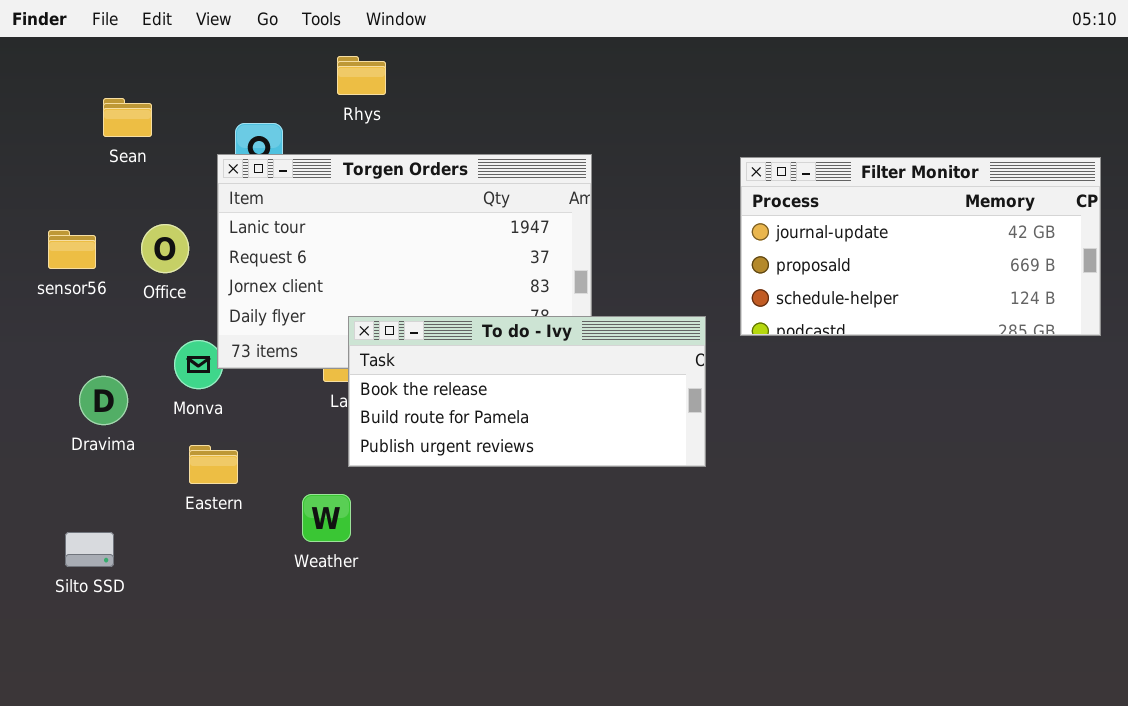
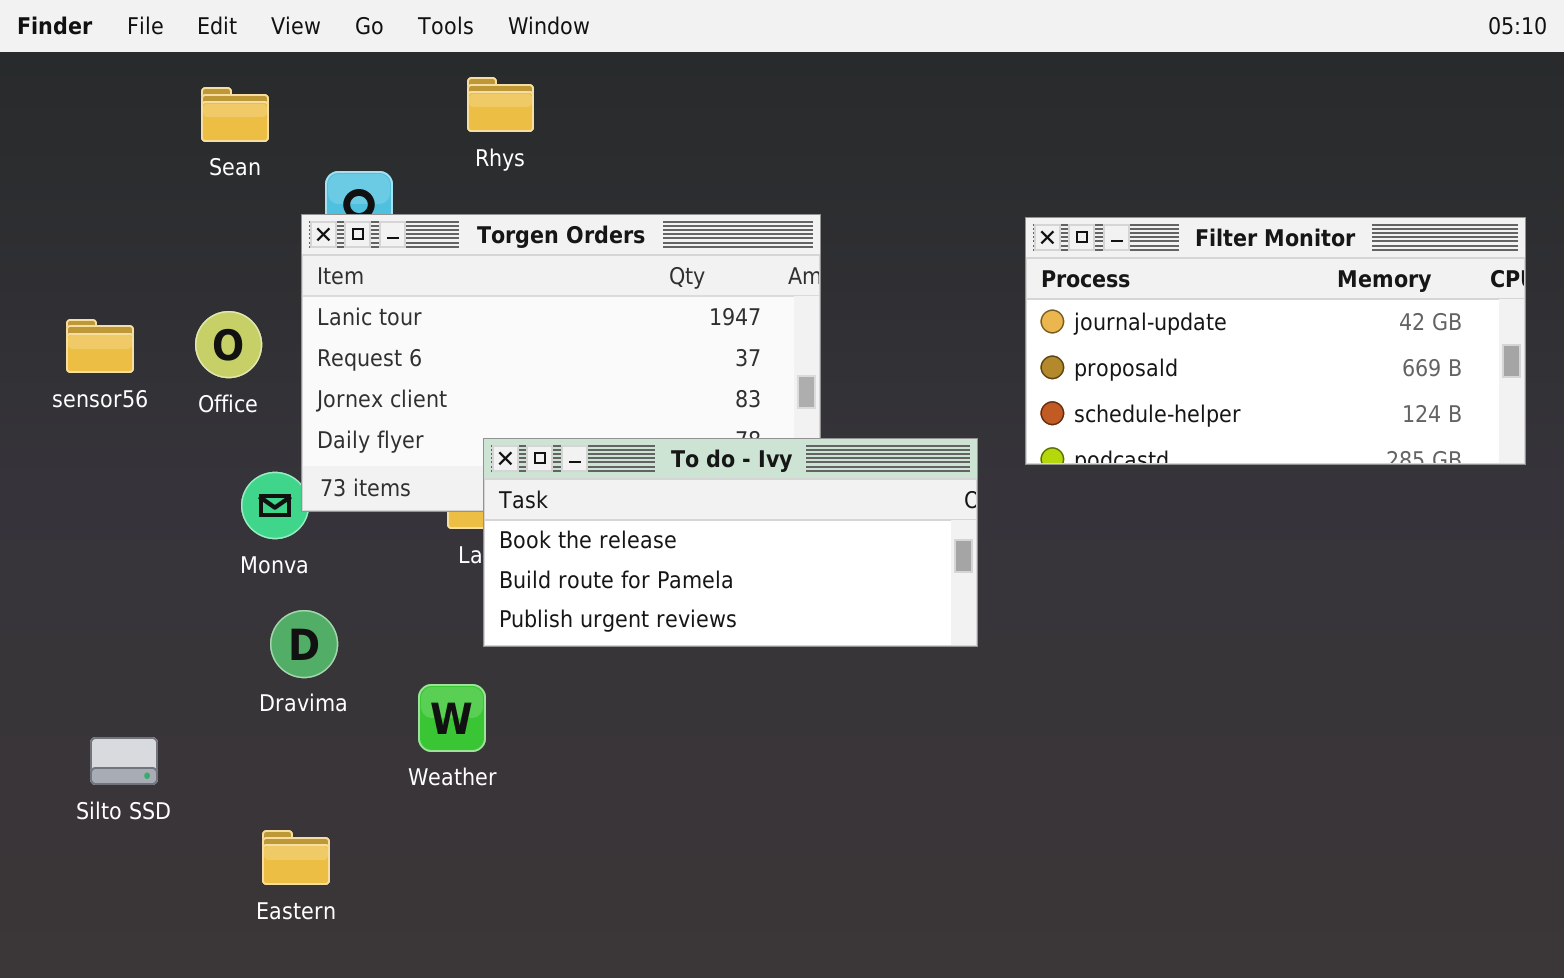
Sean: [103,98,152,137] -> [201,87,269,142], moved
Dravima: [79,376,128,425] -> [270,610,338,678], moved
Eastern: [189,445,238,484] -> [262,830,330,885], moved

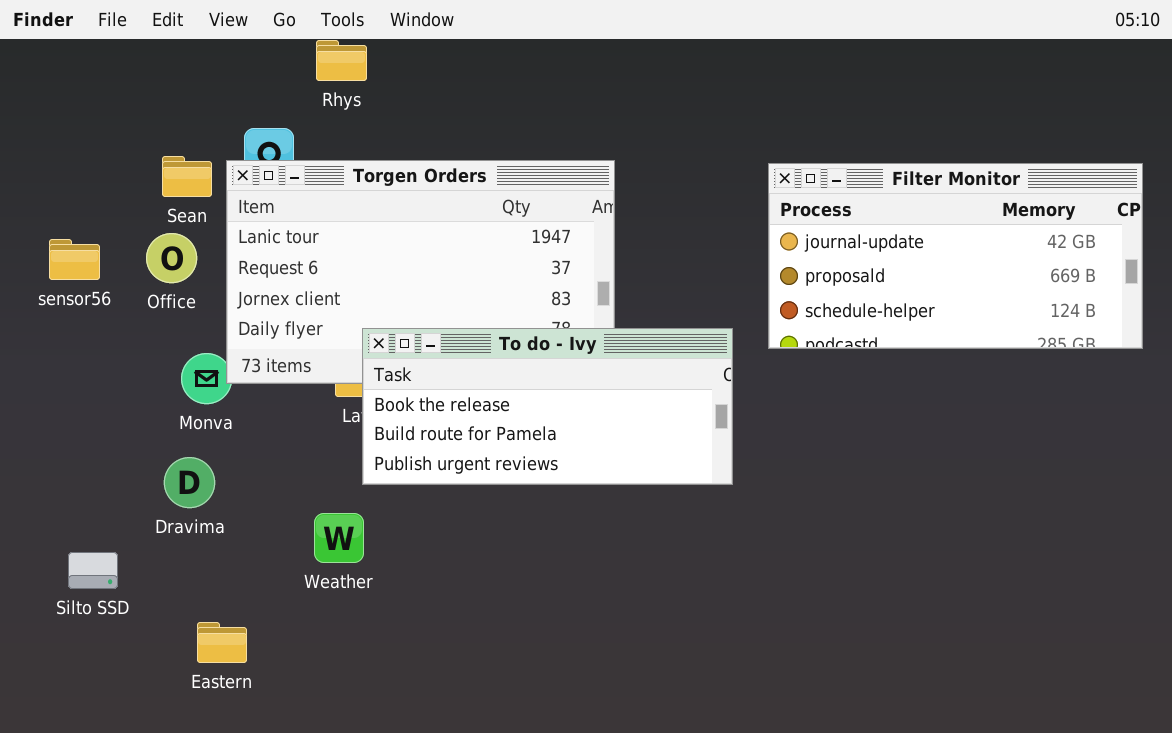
Rhys: [467,77,534,132] -> [316,40,367,81], moved
Sean: [201,87,269,142] -> [162,156,212,197], moved
Dravima: [270,610,338,678] -> [164,457,215,508], moved

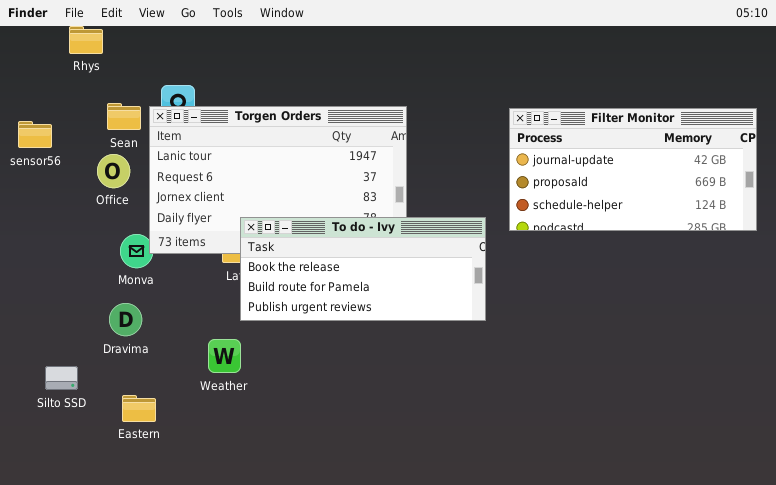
Rhys: [316,40,367,81] -> [69,26,103,54], moved
sensor56: [49,239,100,280] -> [18,121,52,148], moved
Eastern: [197,622,247,663] -> [122,395,156,422], moved

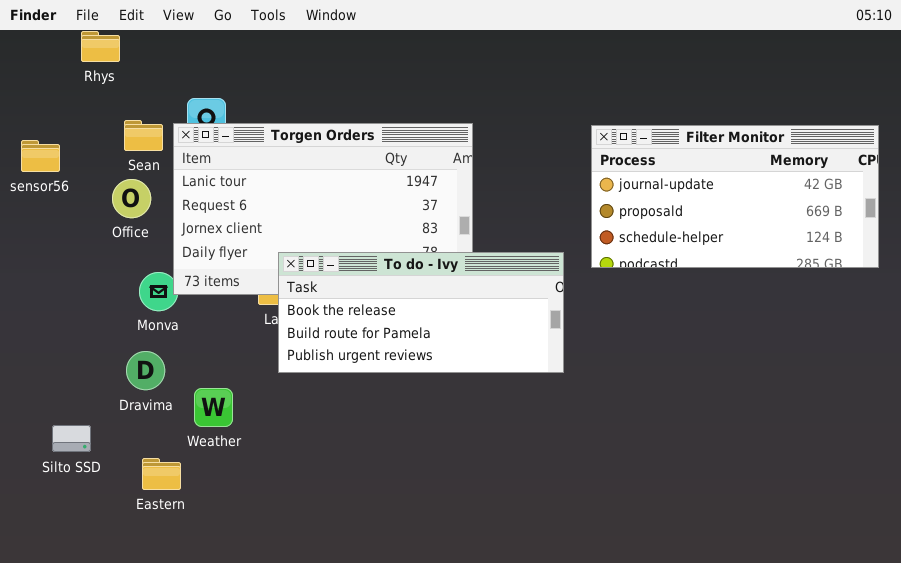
Weather: [208,339,241,373] -> [194,388,233,427], moved

